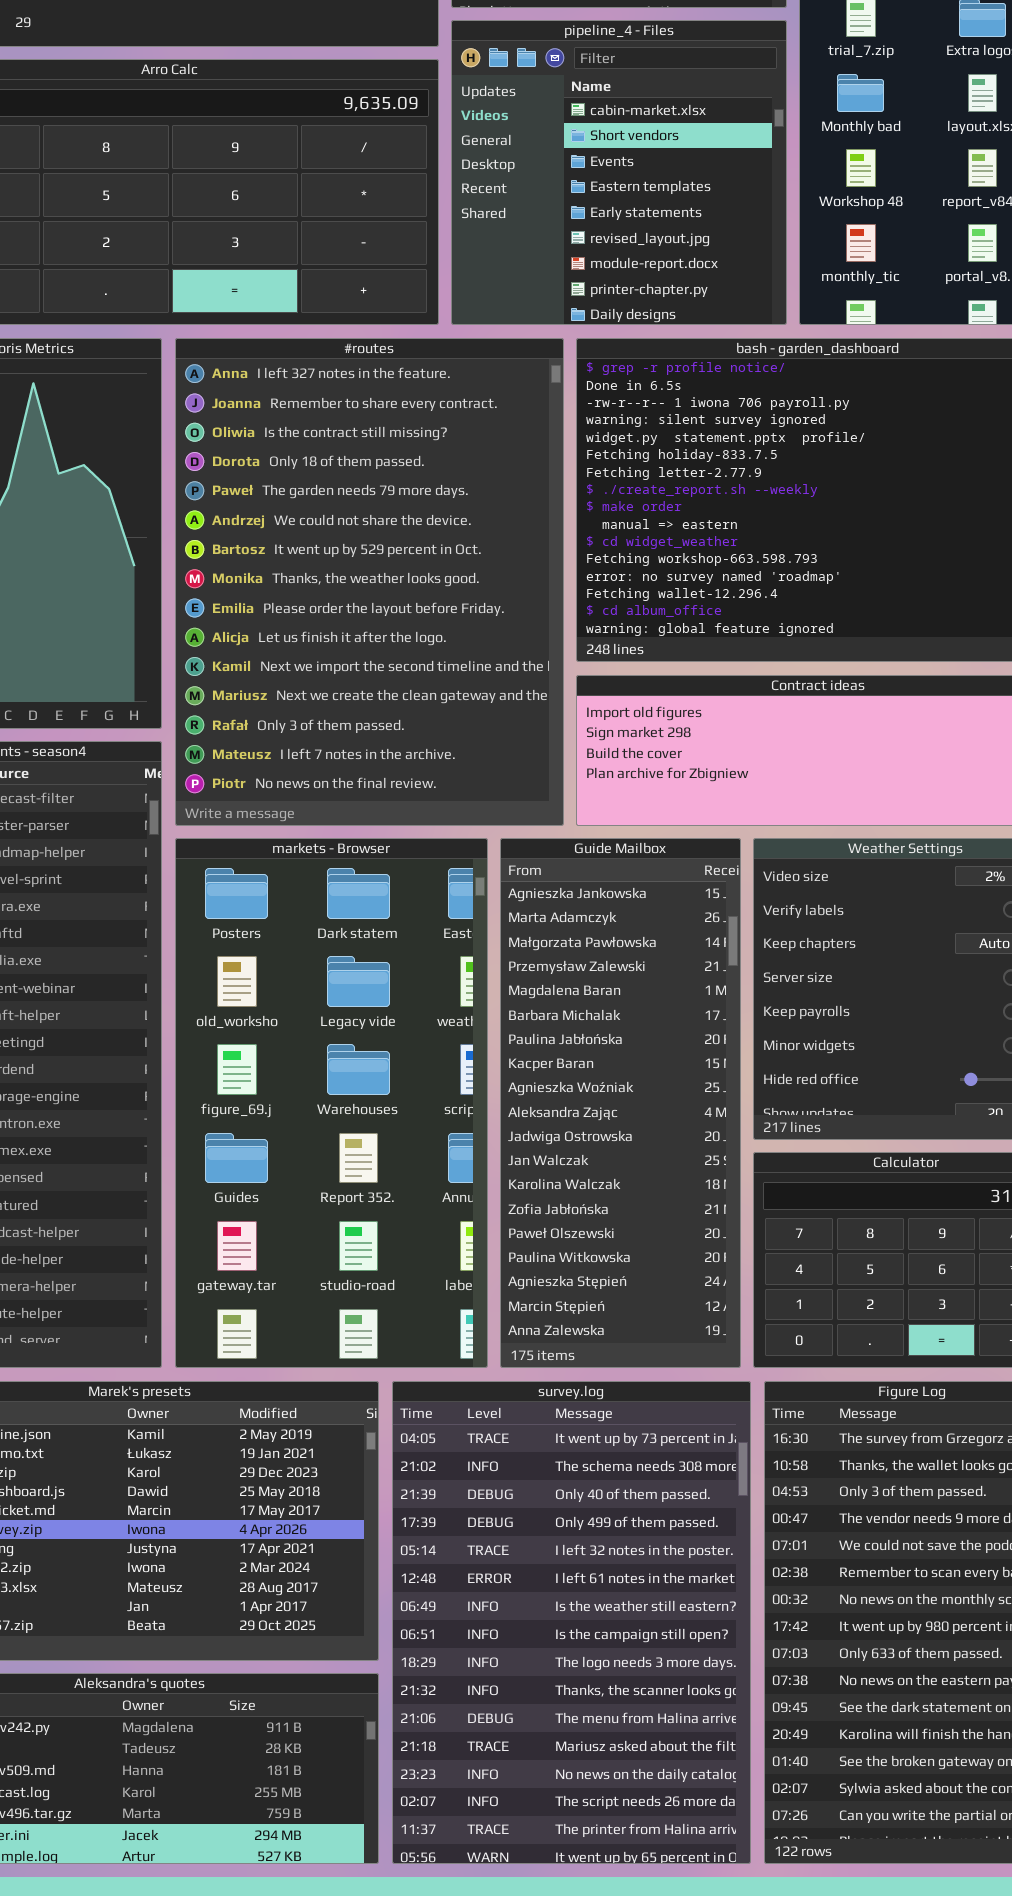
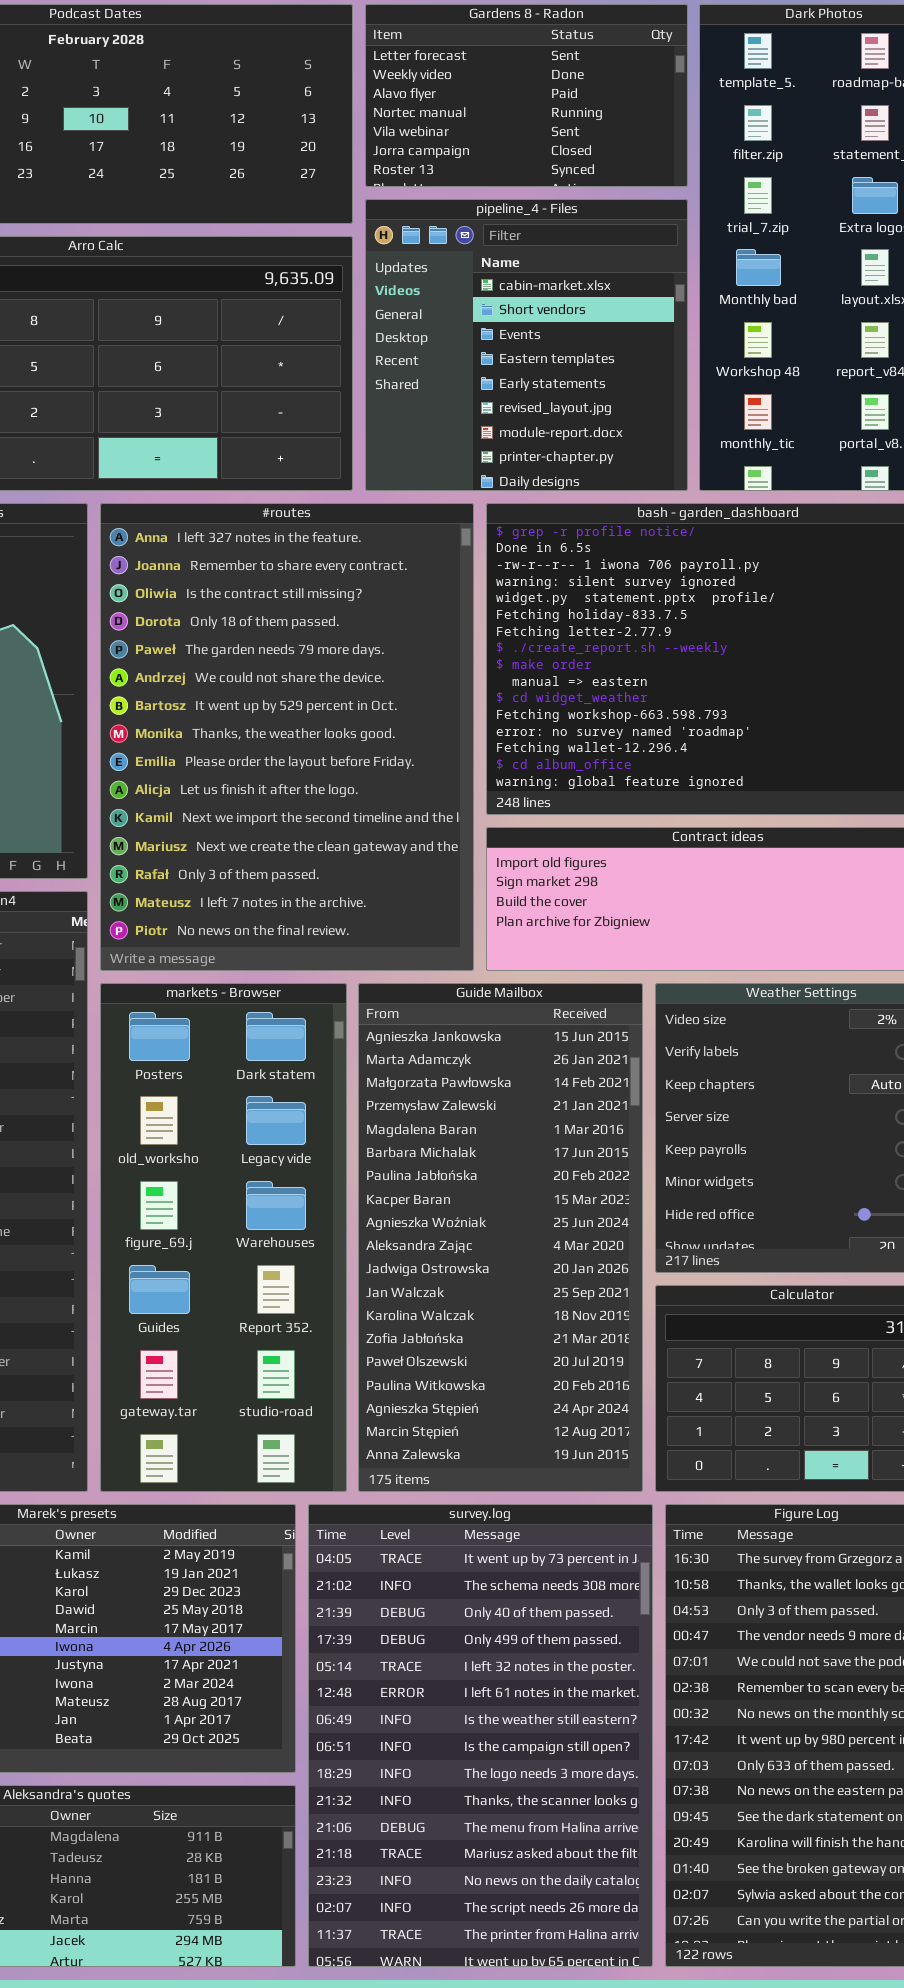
markets - Browser: [175,838,488,1368] -> [100,983,347,1492], resized
Guide Mailbox: [500,838,741,1368] -> [358,983,643,1492], resized

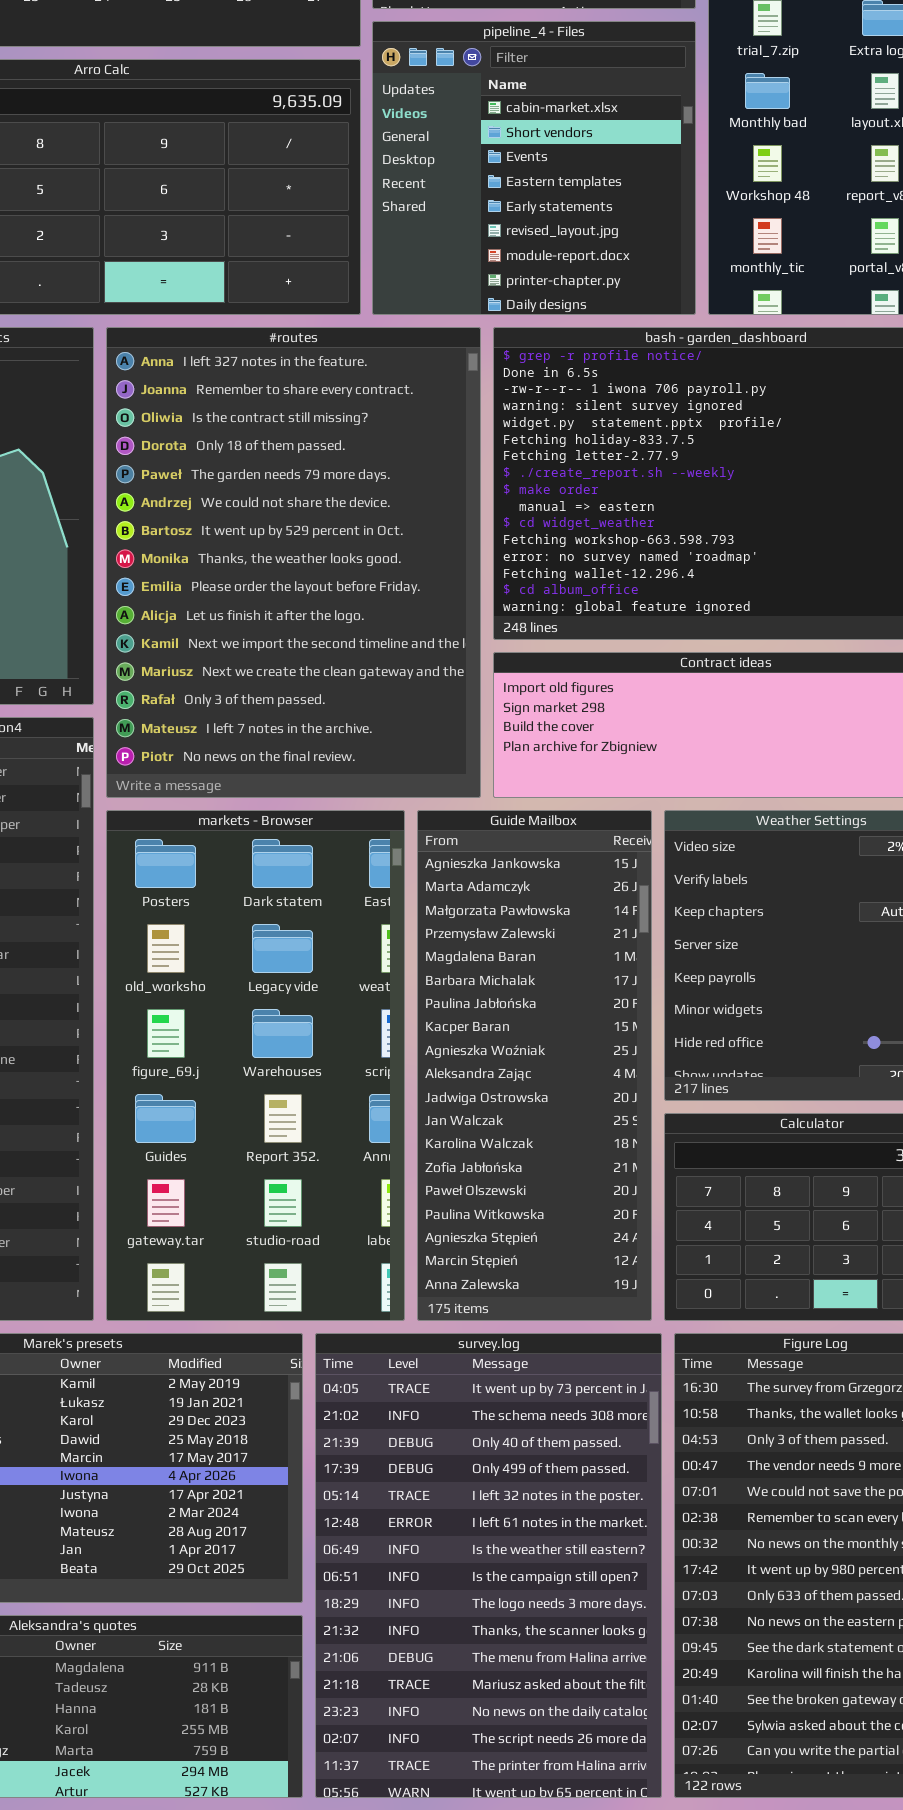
markets - Browser: [100,983,347,1492] -> [106,810,405,1321], resized
Guide Mailbox: [358,983,643,1492] -> [417,810,652,1321], resized

